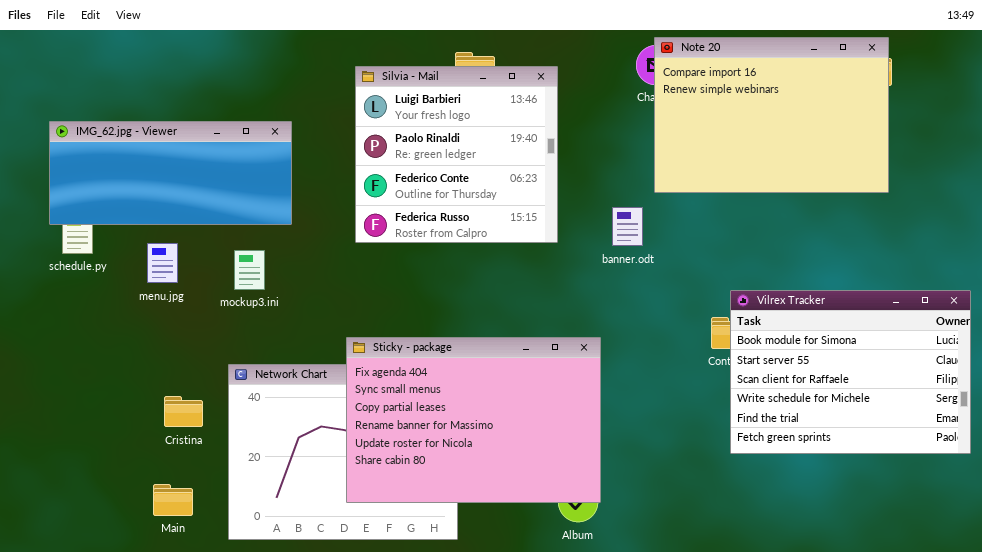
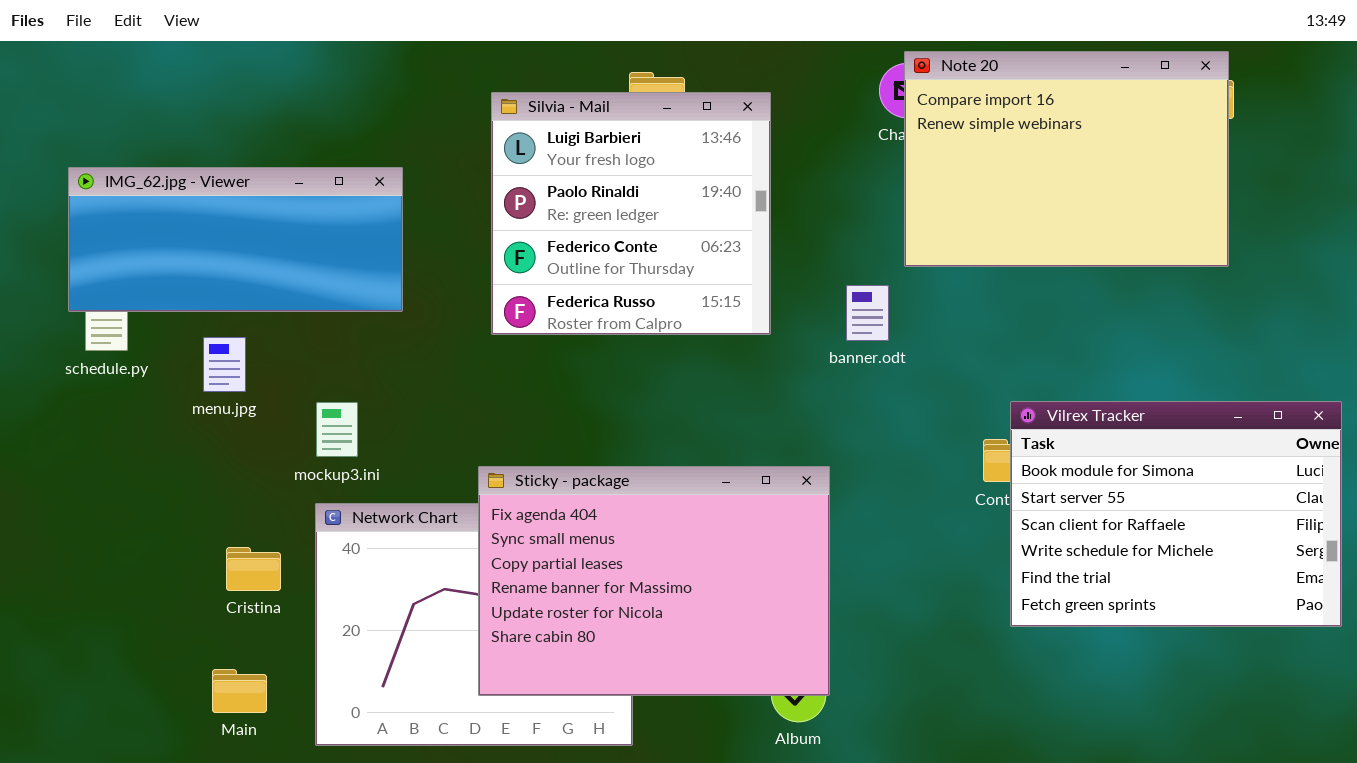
mockup3.ini: [234,250,265,290] -> [316,402,358,457], moved

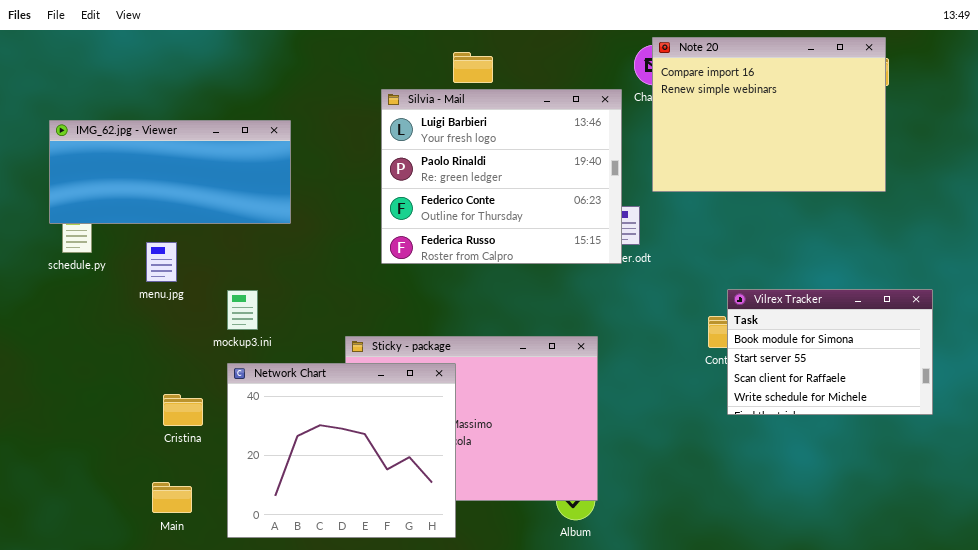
Silvia - Mail: [491,92,771,335] -> [381,89,622,264], moved, resized
Vilrex Tracker: [1010,401,1342,627] -> [727,289,933,415], resized
Network Chart: [315,503,633,746] -> [227,363,456,538], raised

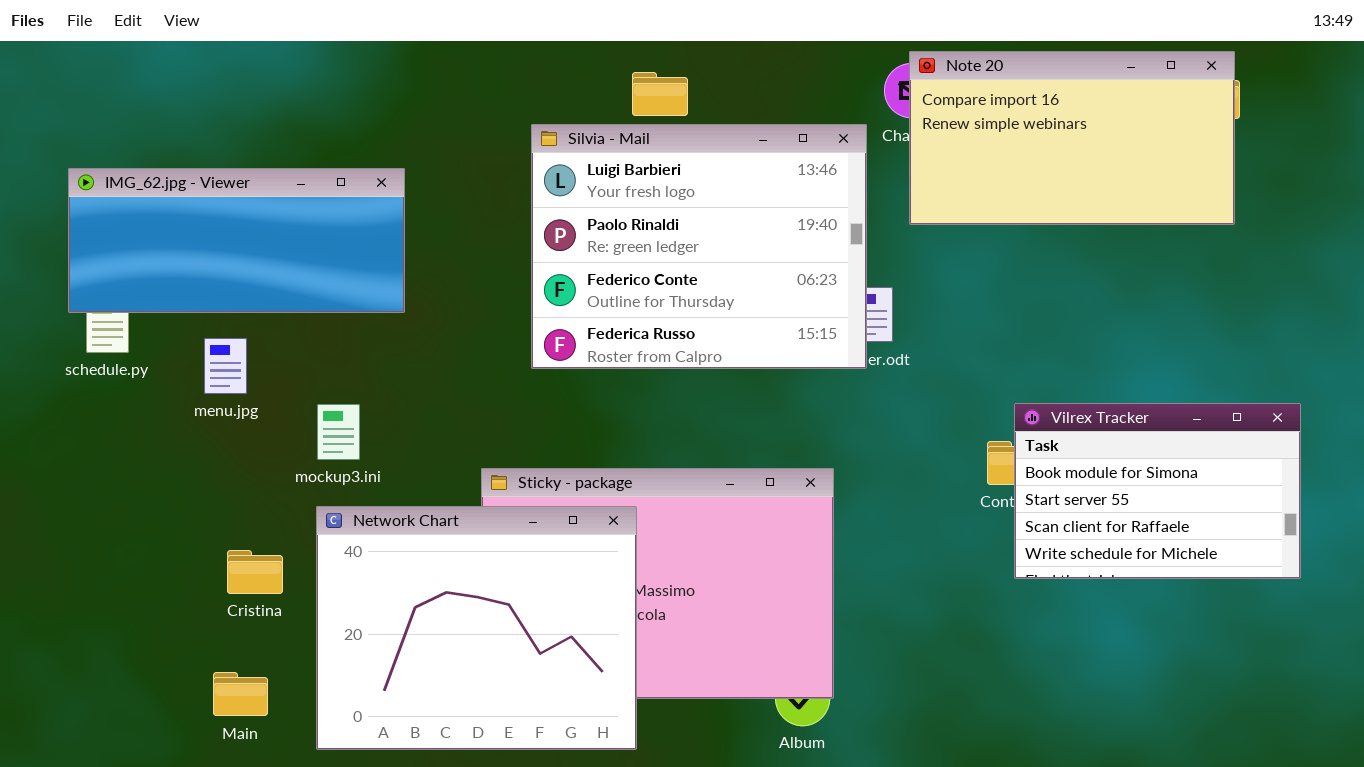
Note 20: [652,37,886,192] -> [909,51,1235,225], resized

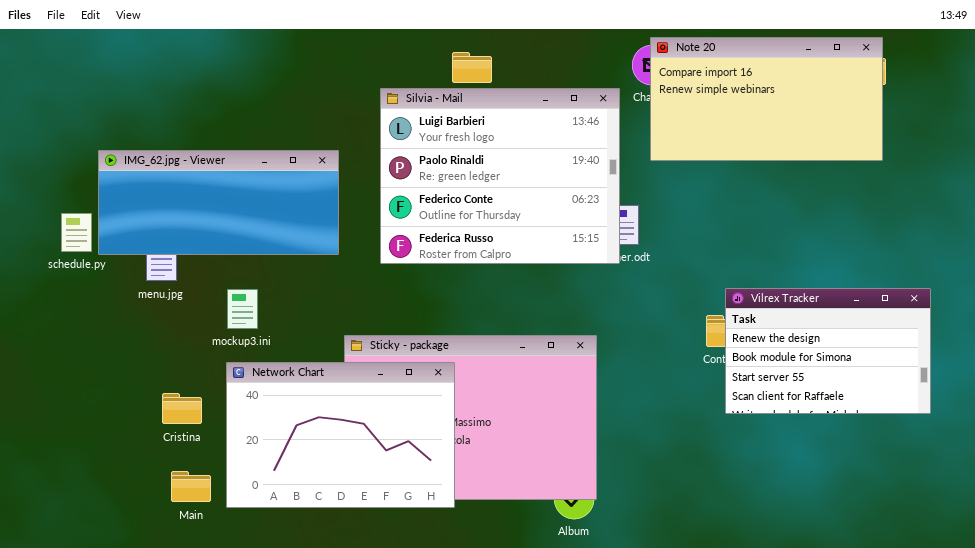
IMG_62.jpg - Viewer: [68,168,405,313] -> [98,150,339,255], moved
Vilrex Tracker: [1014,403,1301,579] -> [725,288,931,414], scrolled up 1 row
Network Chart: [316,506,637,750] -> [226,362,455,508], resized
Main: [213,672,268,716] -> [171,471,211,502], moved

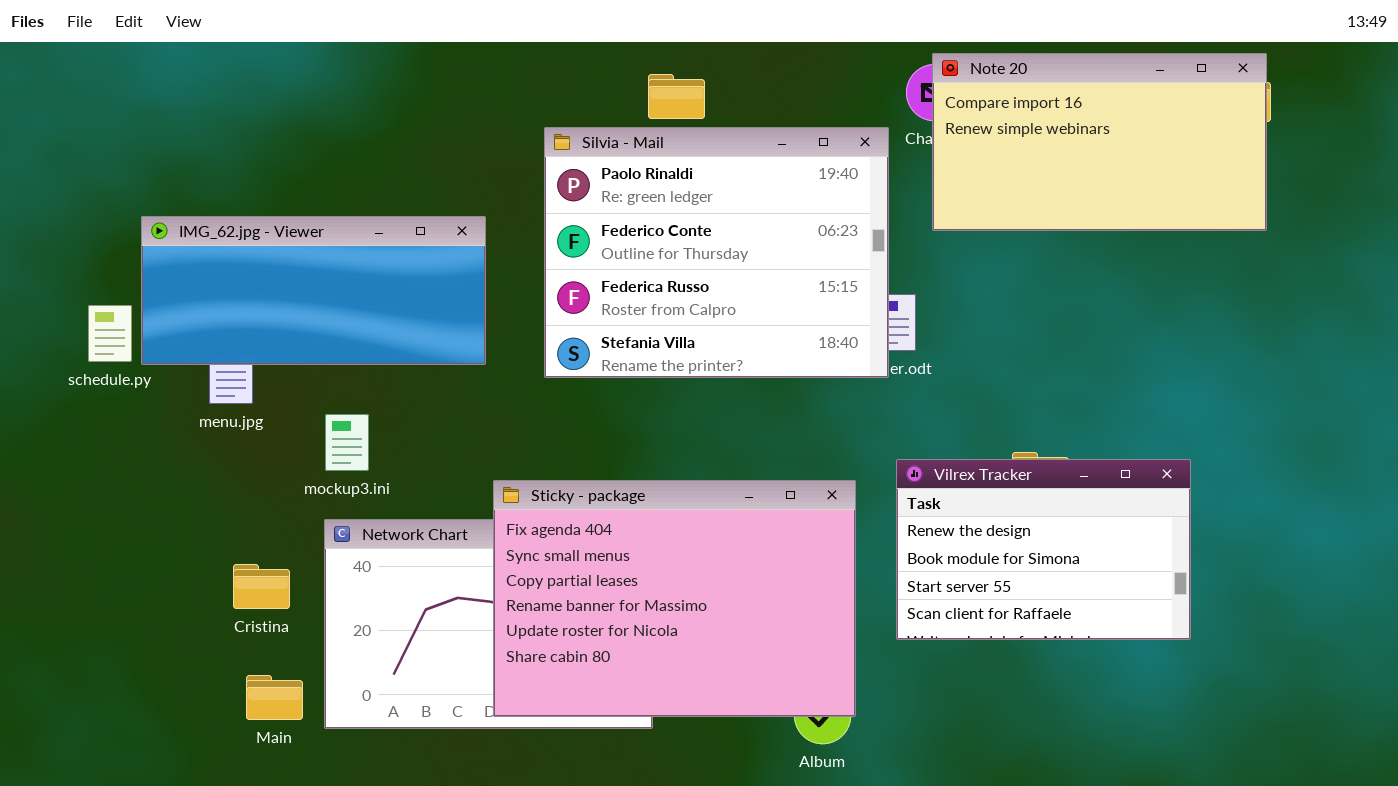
Silvia - Mail: [380,88,620,264] -> [544,127,889,378], scrolled down 1 row
Vilrex Tracker: [725,288,931,414] -> [896,459,1191,640], moved
Sticky - package: [344,335,597,500] -> [493,480,856,717], raised

